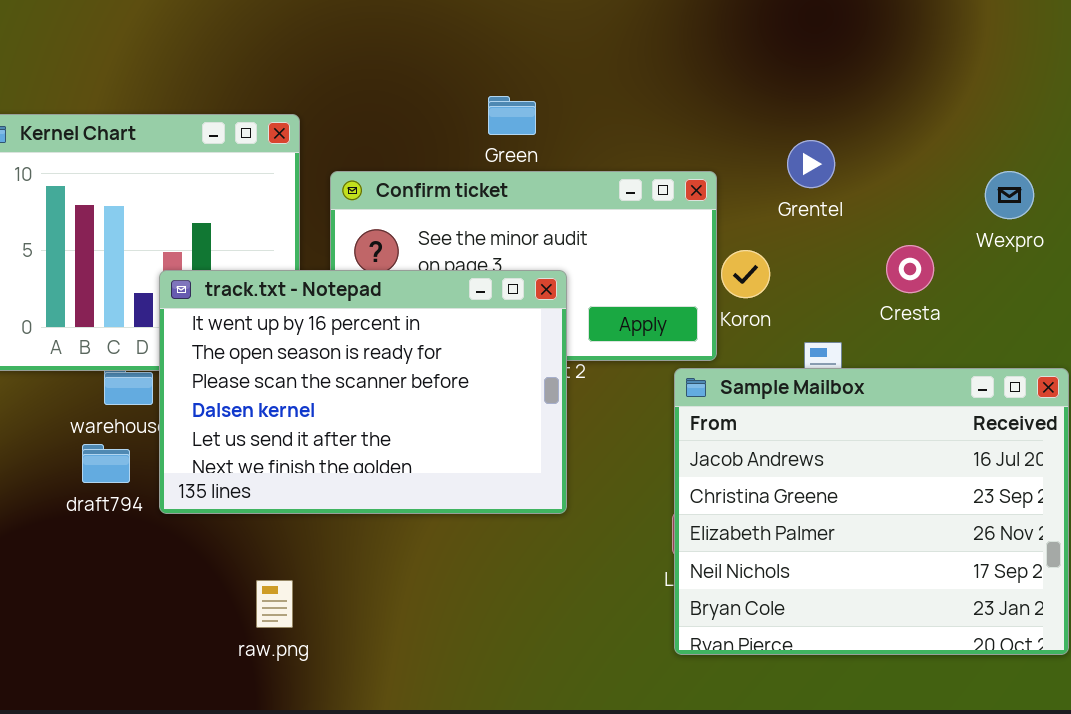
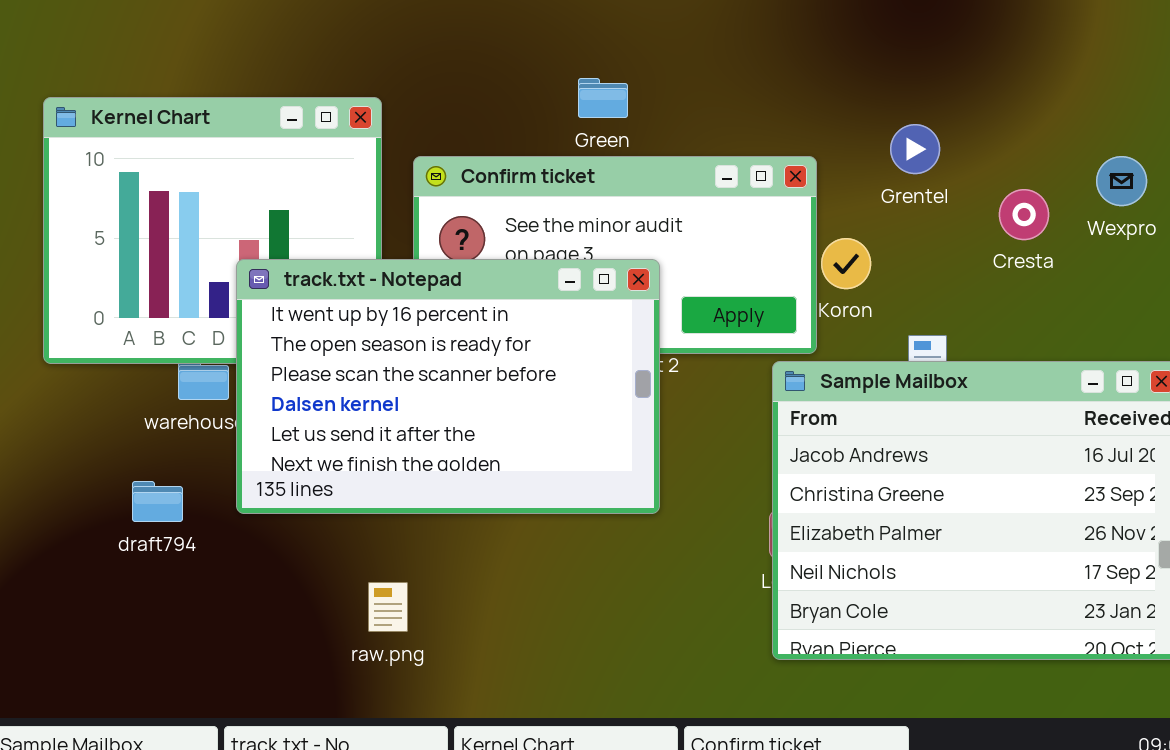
Cresta: [886,245,934,293] -> [999,189,1049,240], moved
draft794: [82,444,130,483] -> [132,481,183,522], moved
raw.png: [256,580,293,628] -> [368,582,408,632], moved

